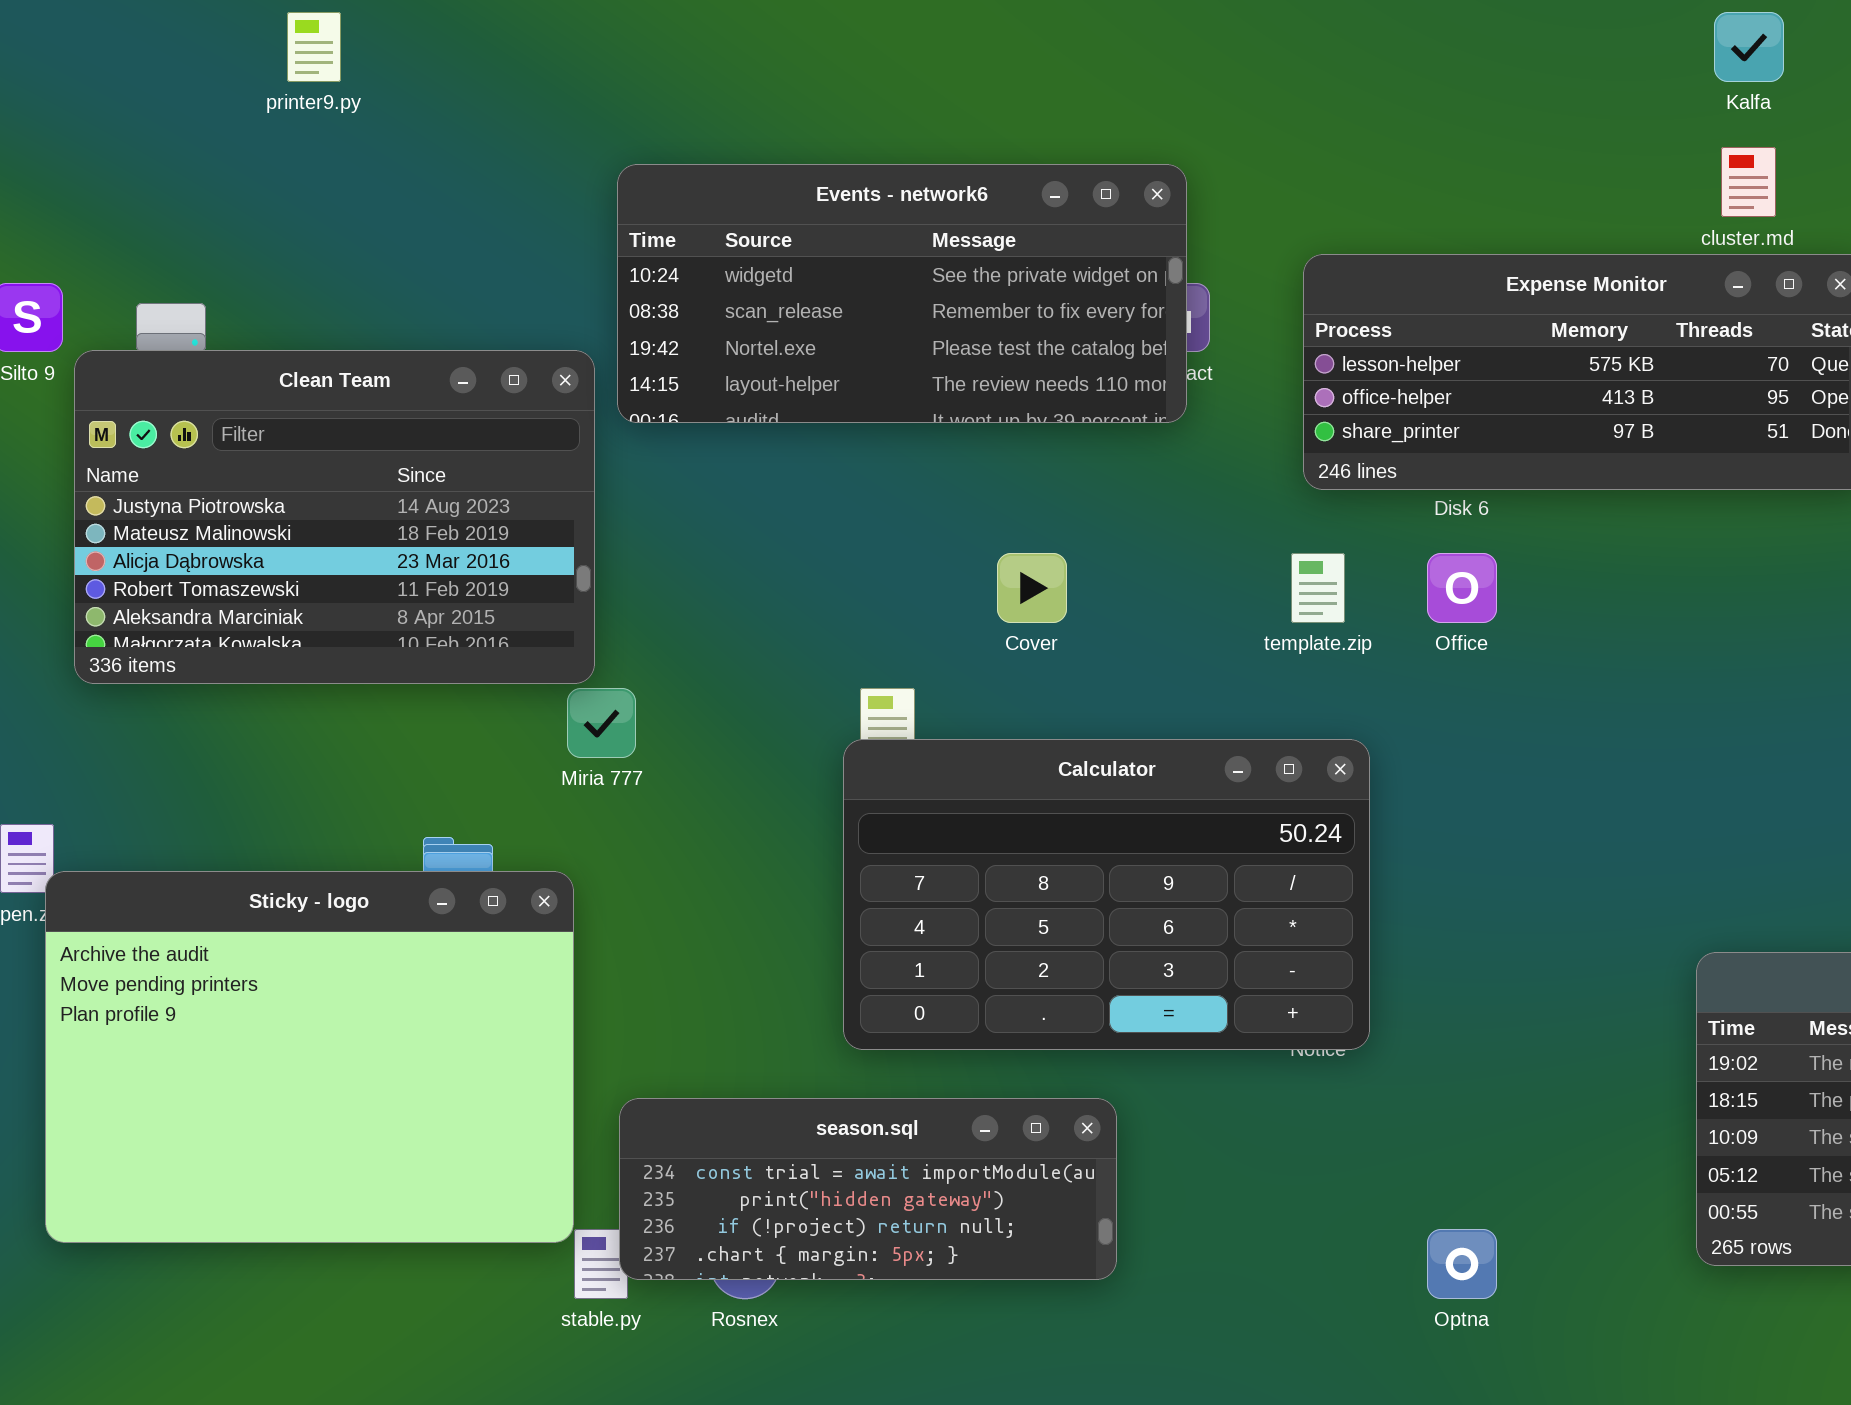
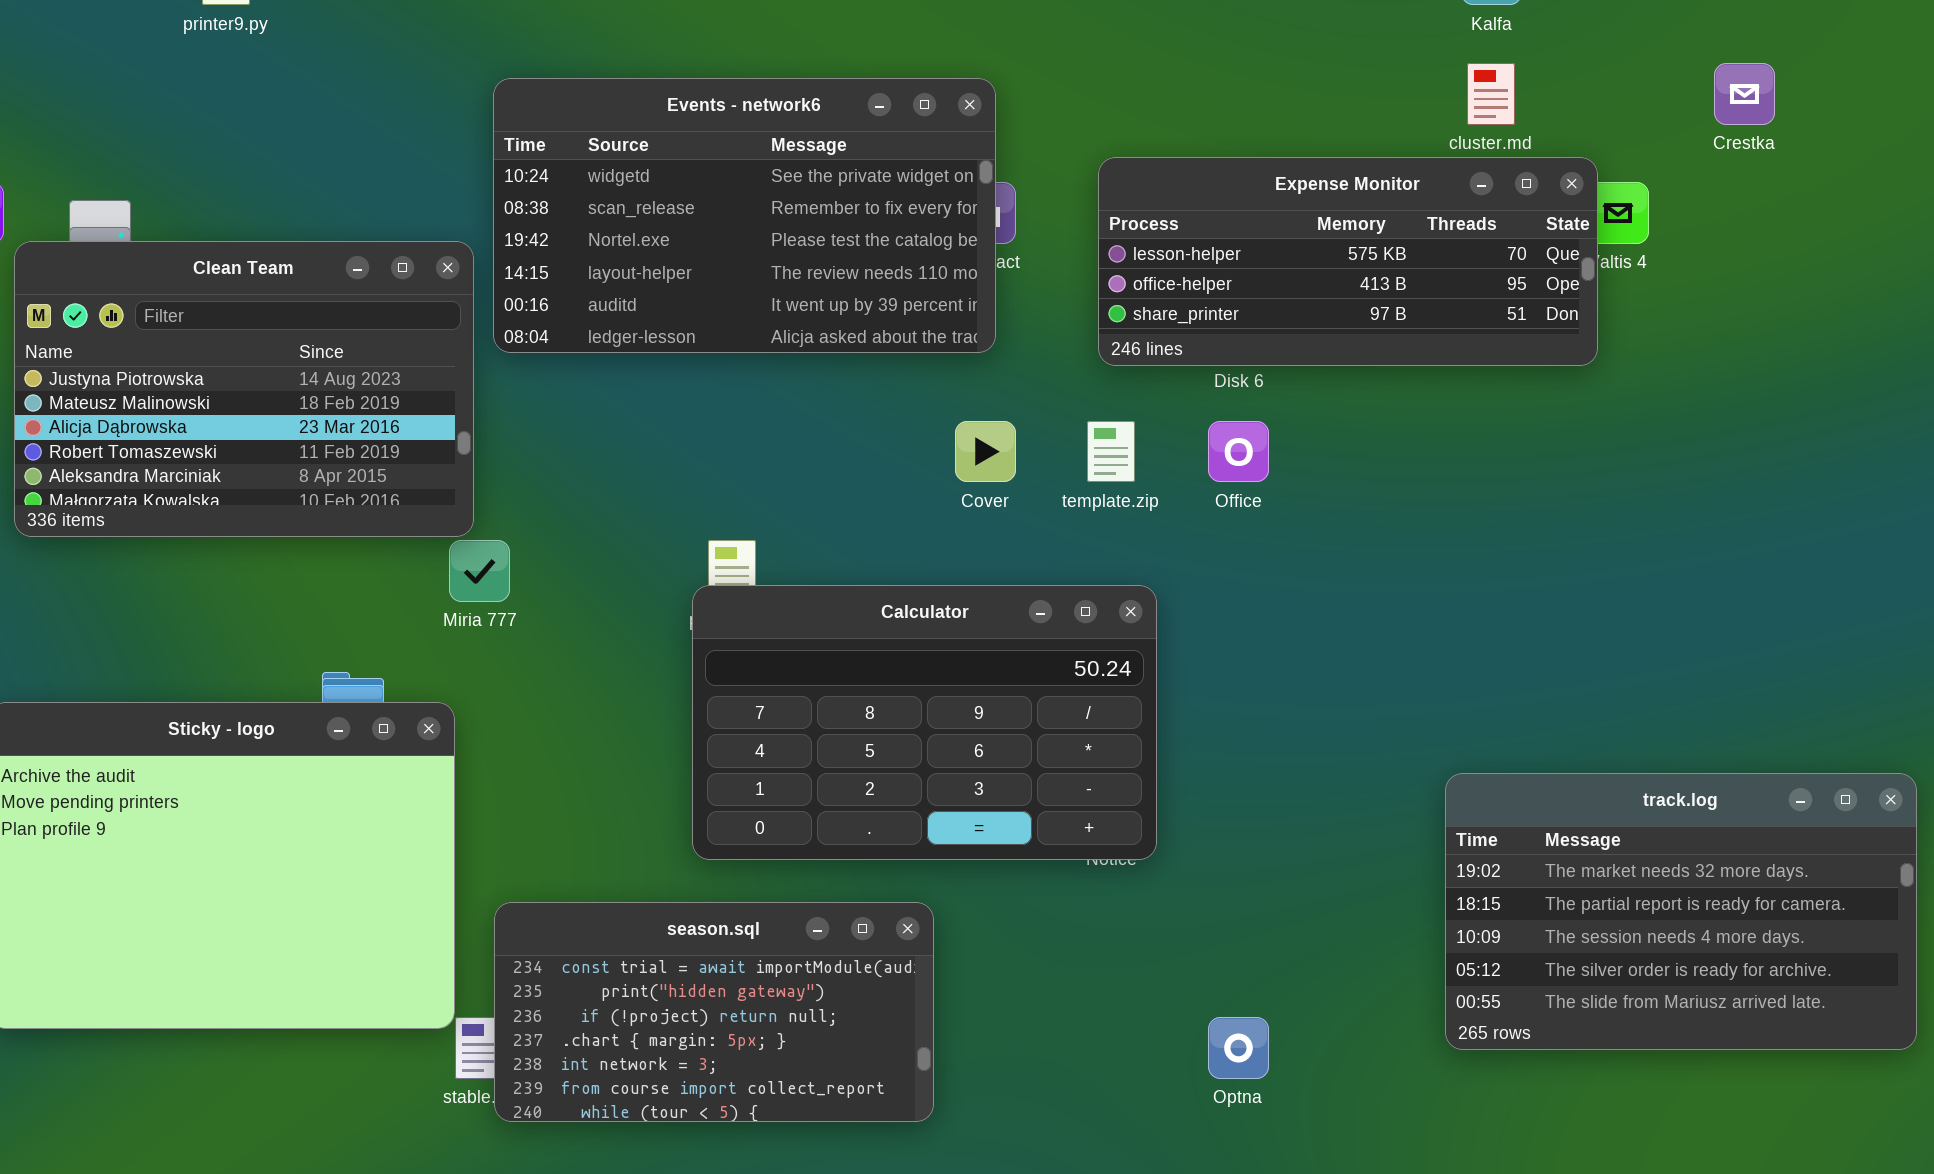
Events - network6: [617,164,1187,423] -> [493,78,996,353], resized
Cover: [997,553,1067,623] -> [955,421,1016,482], moved
season.sql: [619,1098,1117,1280] -> [494,902,934,1122], resized

